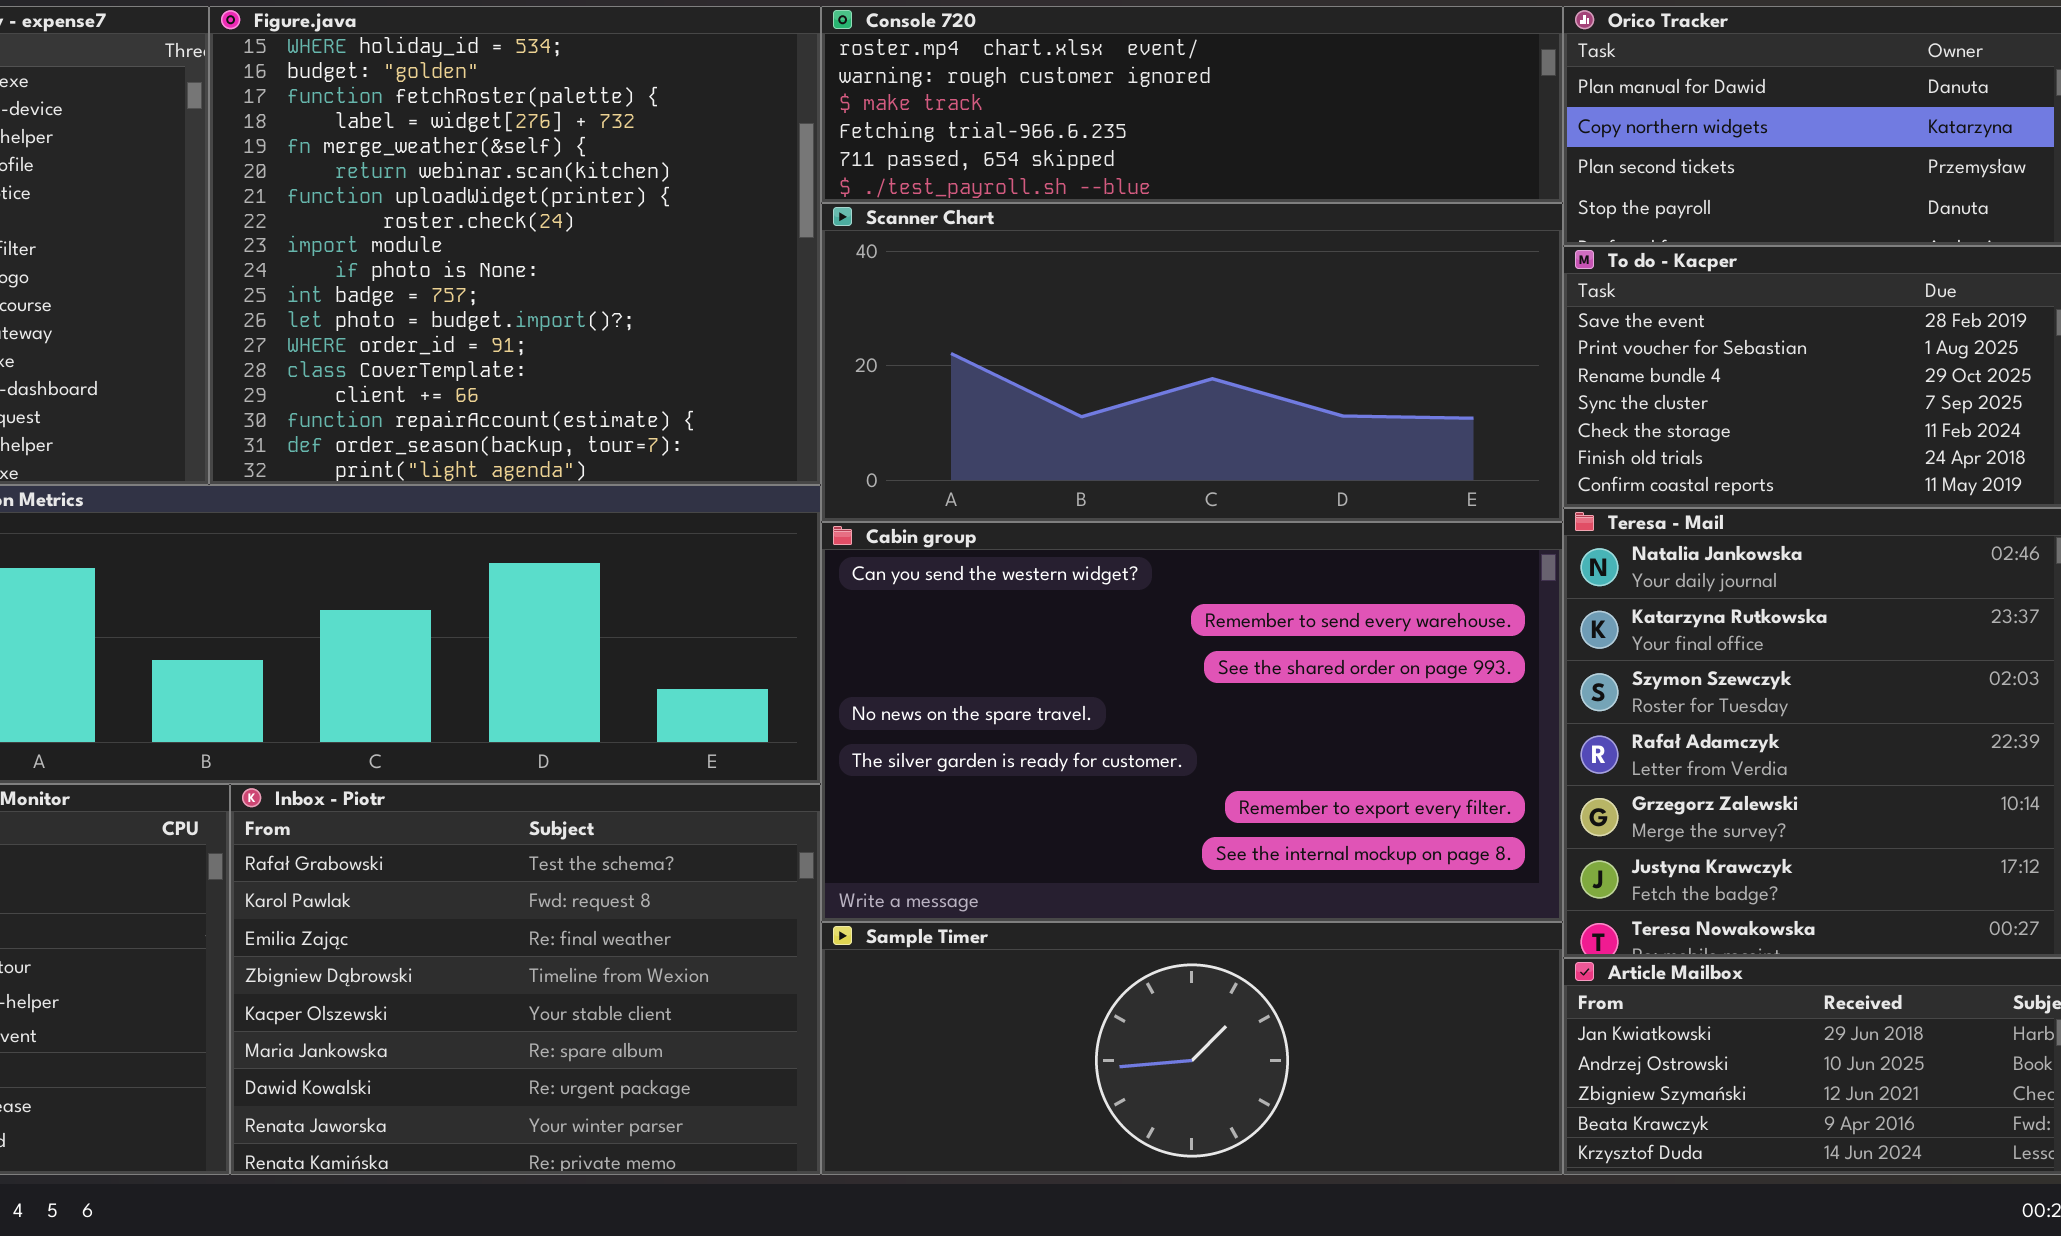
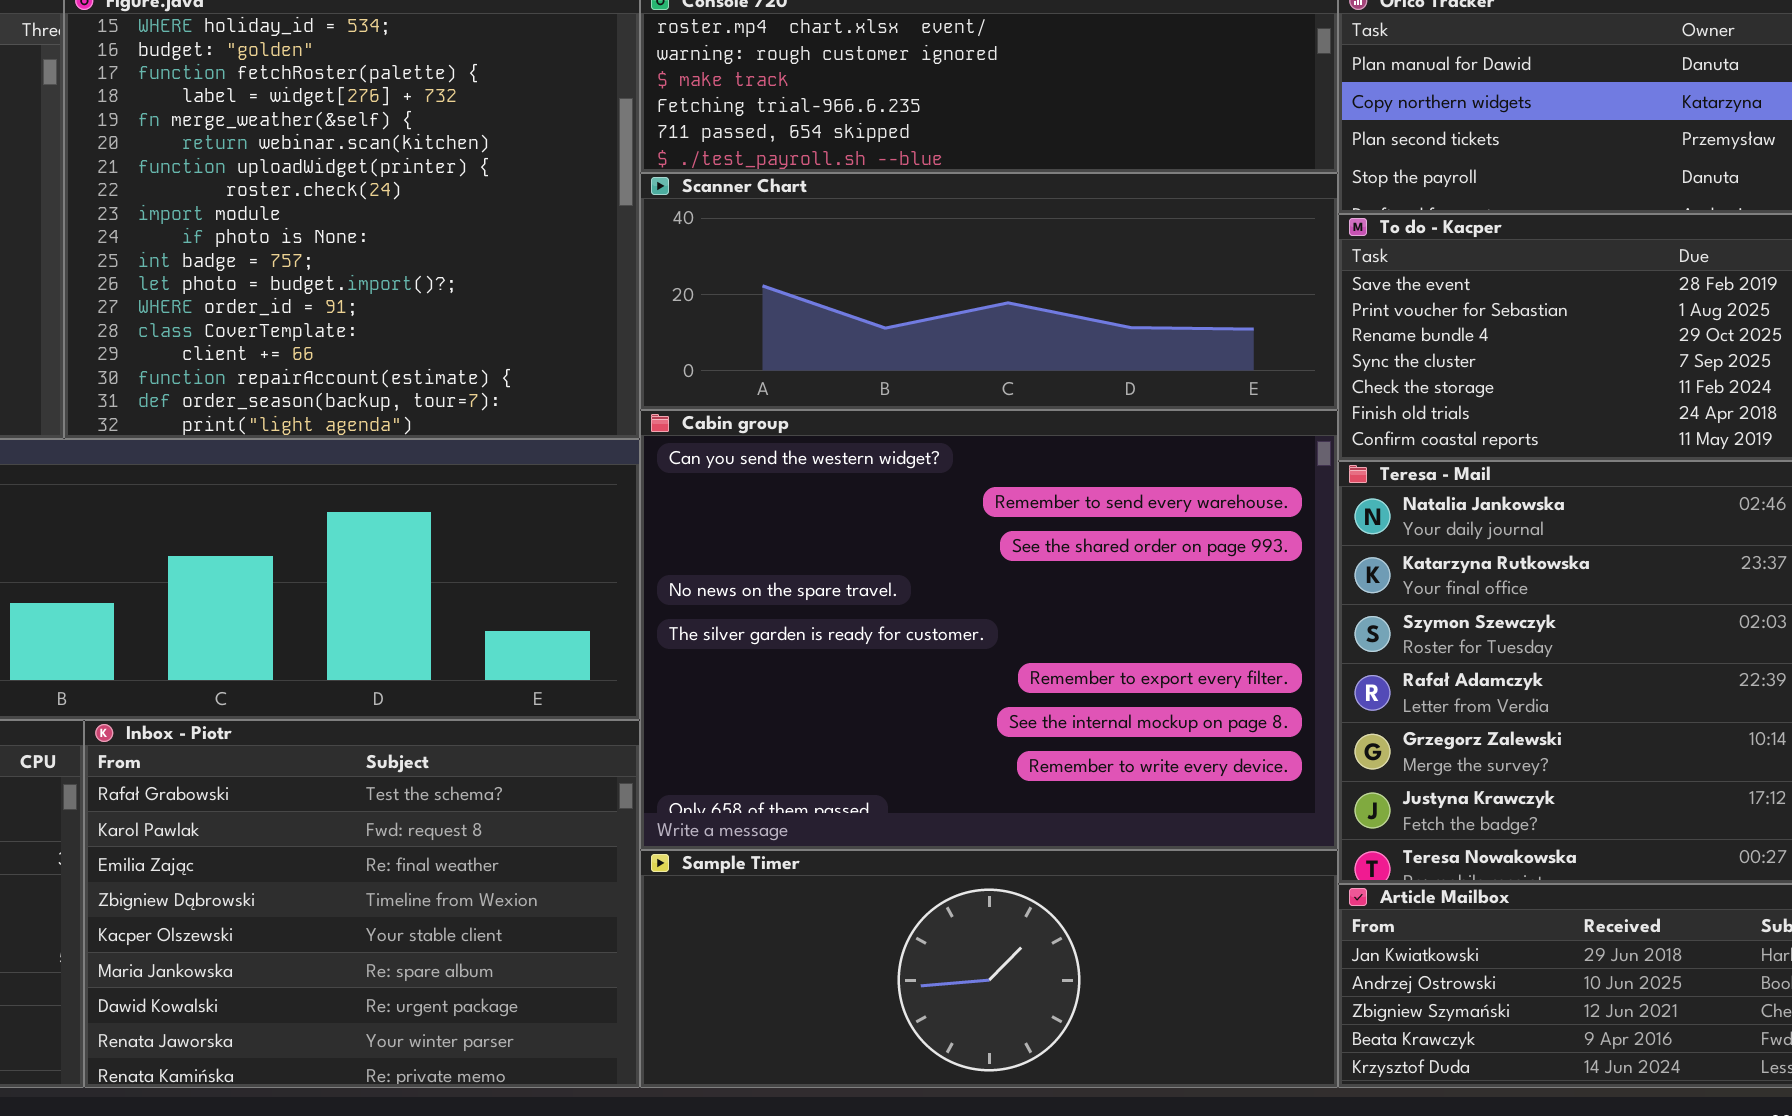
Scanner Chart: [821,203,1563,522] -> [640,173,1338,410], resized
Cabin group: [821,522,1563,922] -> [640,410,1338,850], resized

